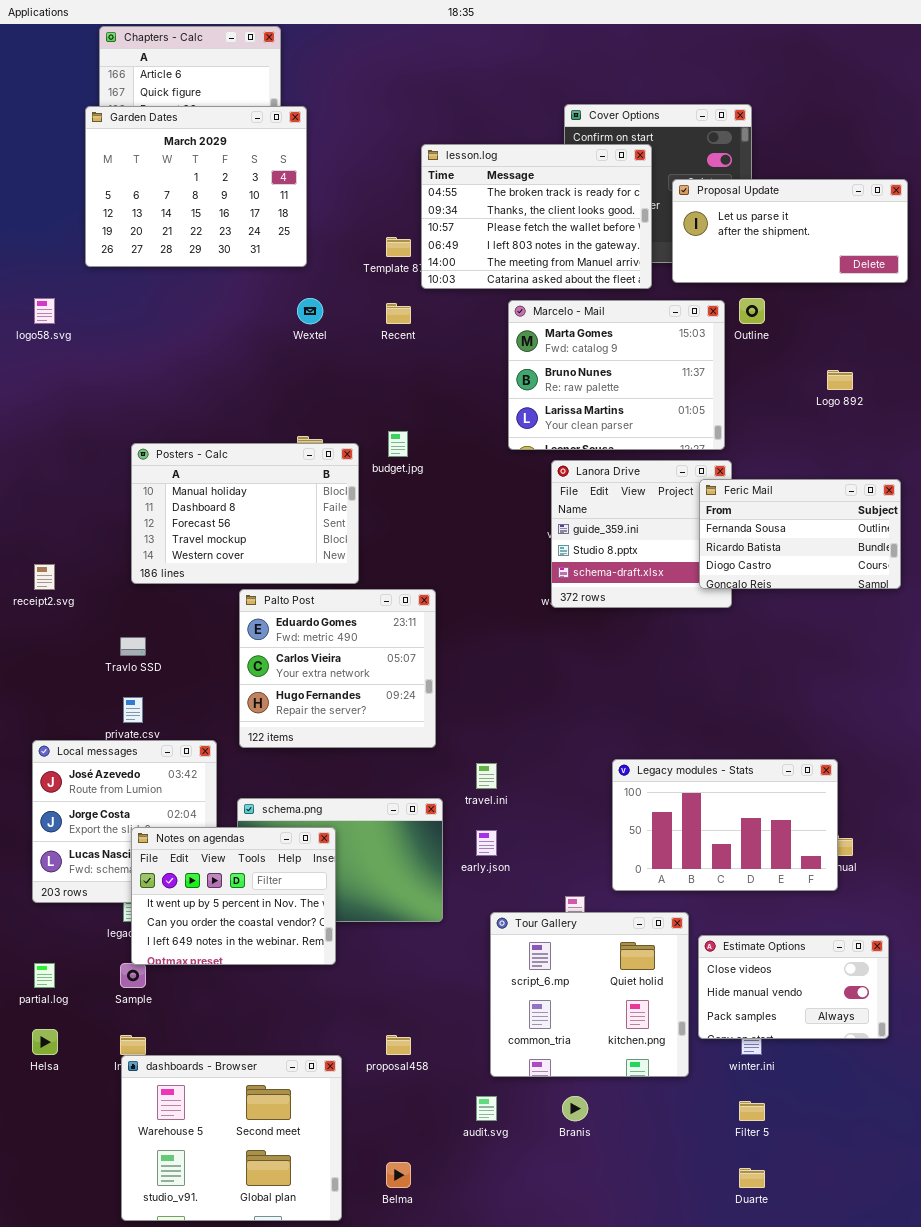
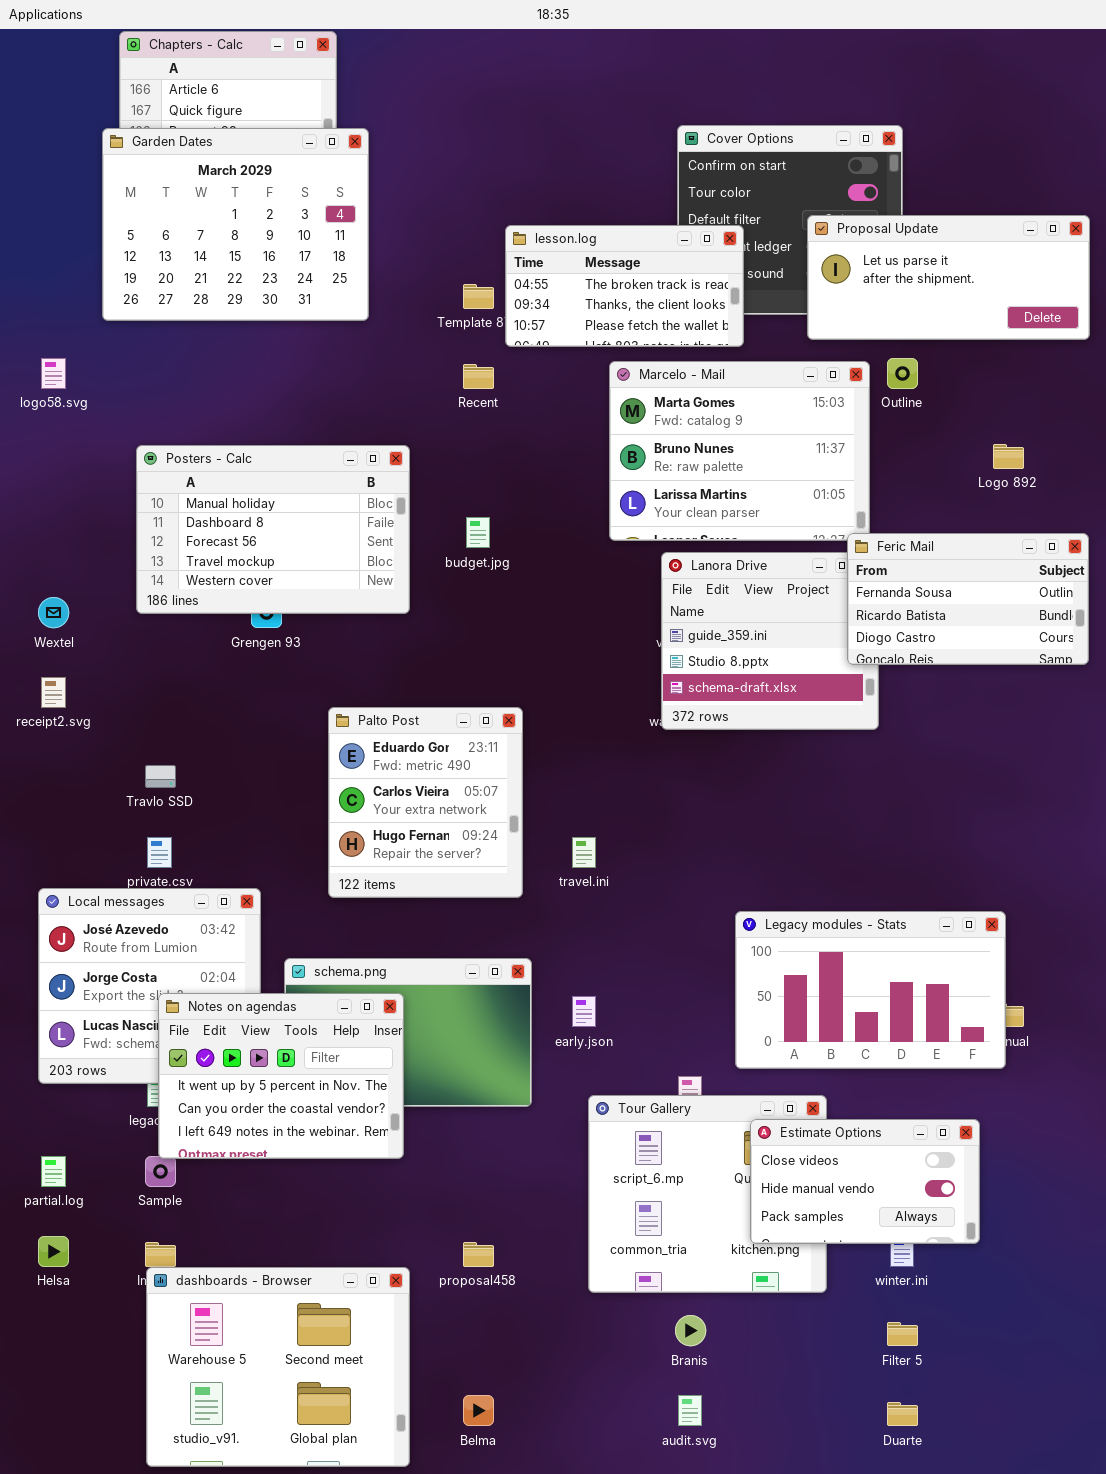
lesson.log: [421,144,652,289] -> [505,225,744,347], resized
Wextel: [297,298,323,324] -> [38,597,69,628], moved
Posters - Calc: [131,443,359,584] -> [136,445,410,614], moved
Feric Mail: [699,479,901,589] -> [847,533,1089,665], moved
Palto Post: [239,589,436,748] -> [328,707,523,898], resized
travel.ini: [476,763,497,789] -> [572,837,596,868], moved
Estimate Options: [698,935,889,1039] -> [750,1119,980,1244], moved
audit.svg: [476,1096,497,1121] -> [678,1395,702,1426], moved

